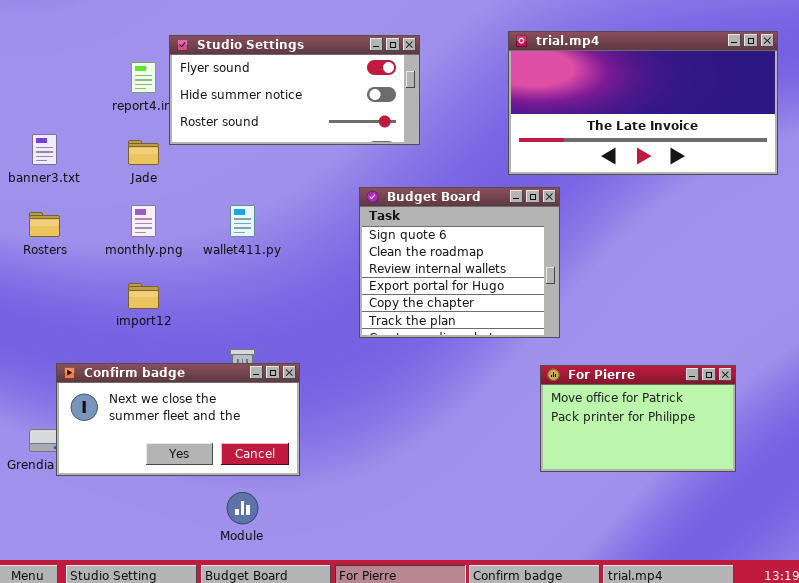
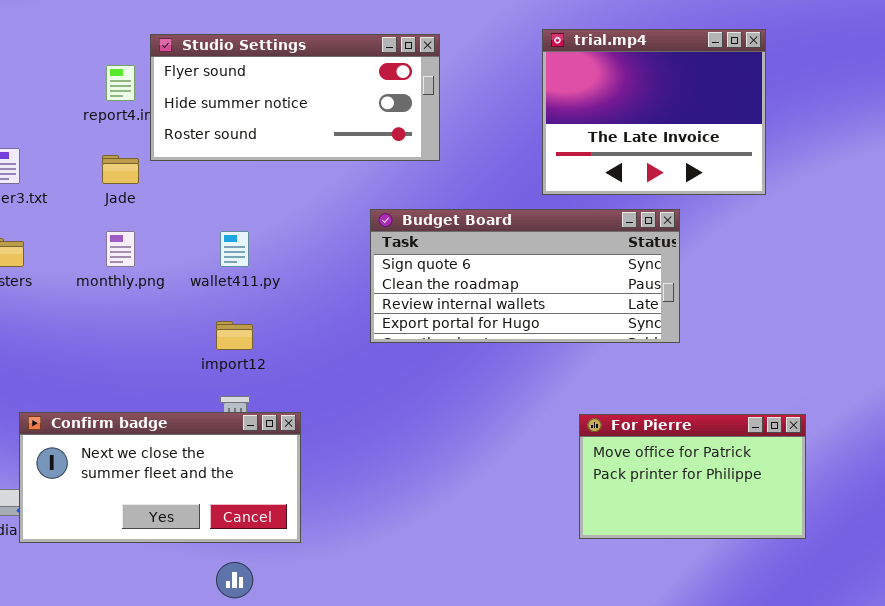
trial.mp4: [508,31,778,175] -> [542,29,766,195], resized
Budget Board: [359,187,560,338] -> [370,209,680,343], resized
import12: [128,283,159,309] -> [216,321,253,350], moved

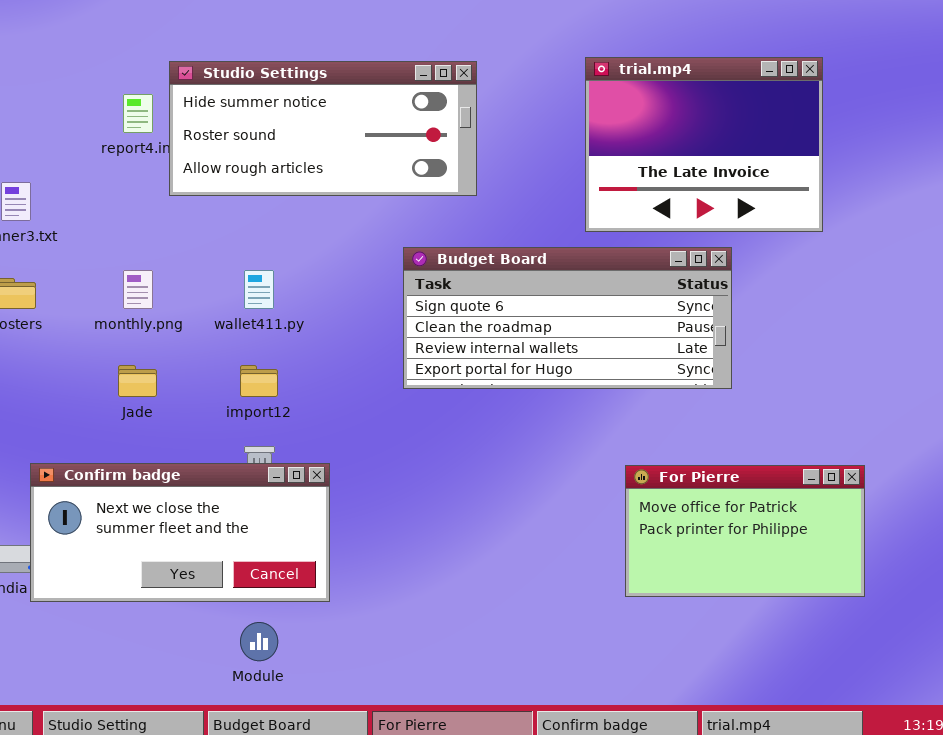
Studio Settings: [150,34,440,161] -> [169,61,477,196], scrolled down 1 row
Jade: [102,155,139,184] -> [118,365,157,397], moved

